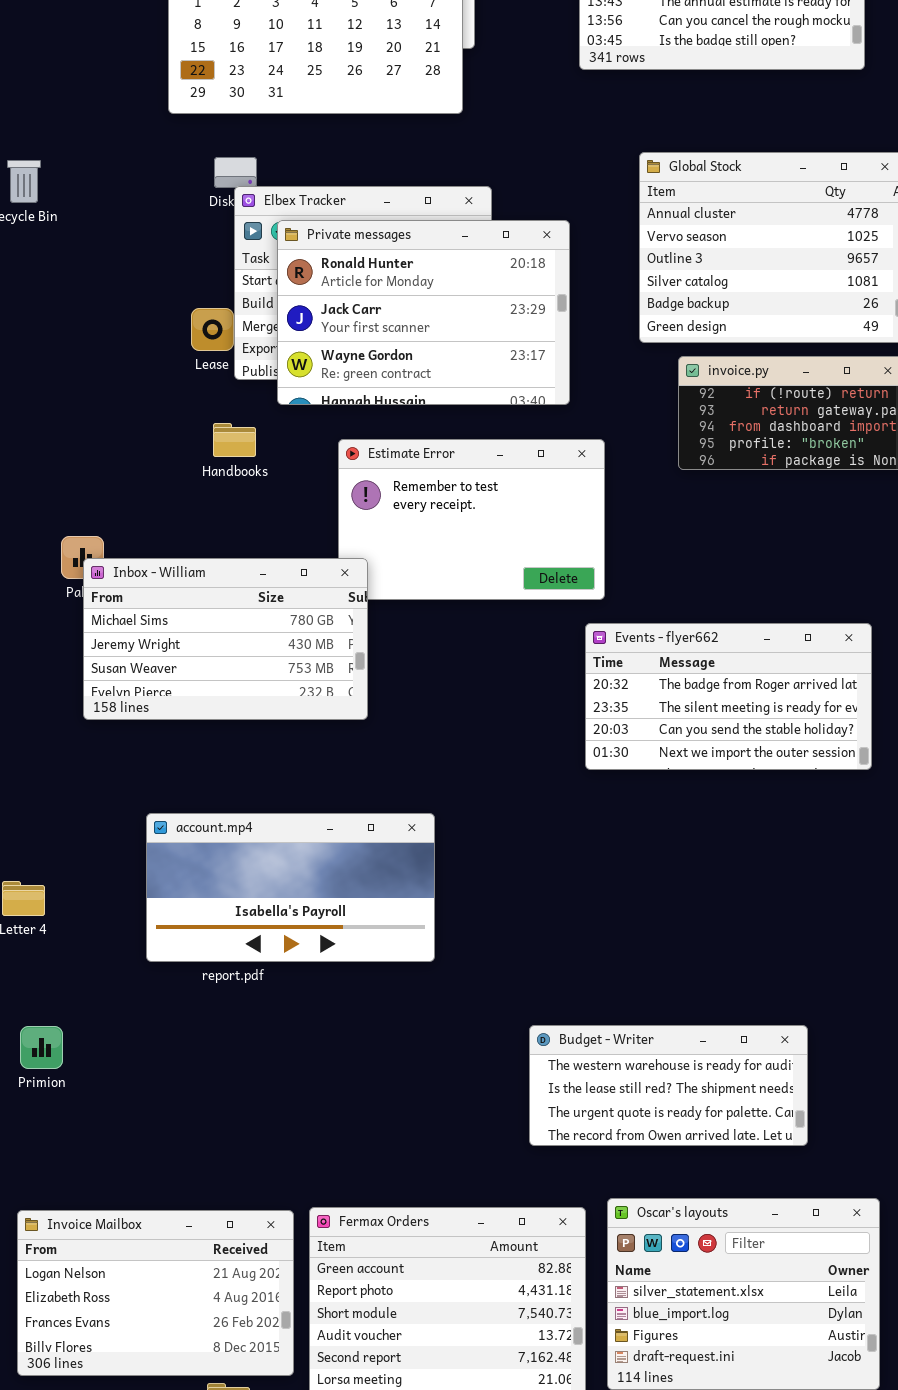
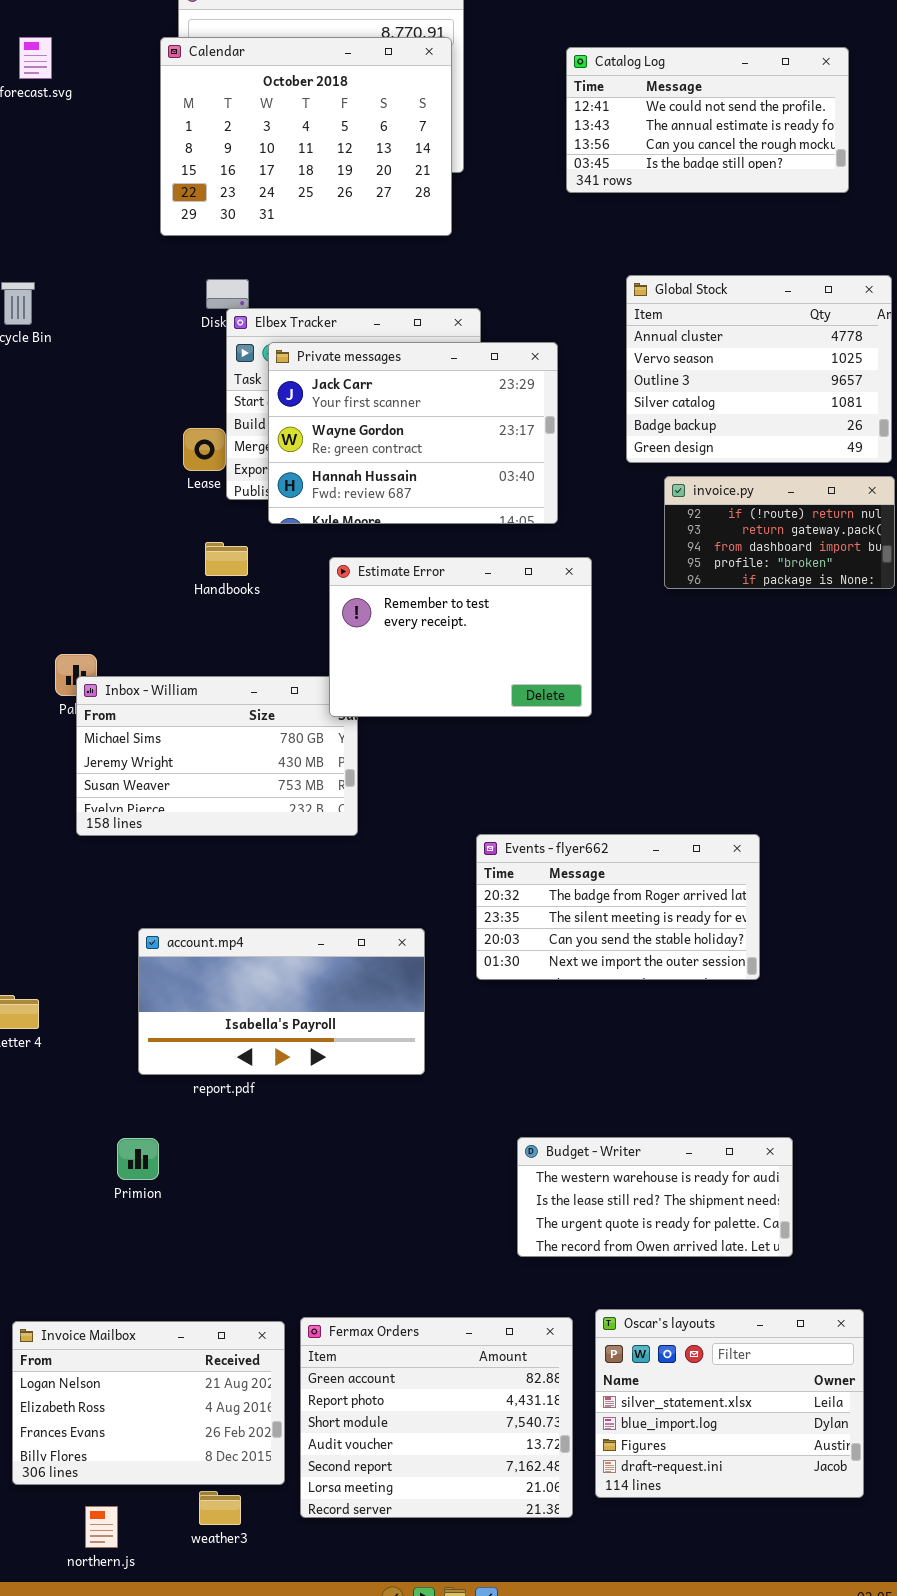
Private messages: [277,220,570,405] -> [268,342,558,524], scrolled down 1 row
Estimate Error: [338,439,605,600] -> [329,557,592,717], raised
Events - flyer662: [585,623,872,770] -> [476,834,760,980], moved
Primion: [20,1026,63,1069] -> [117,1138,159,1180], moved

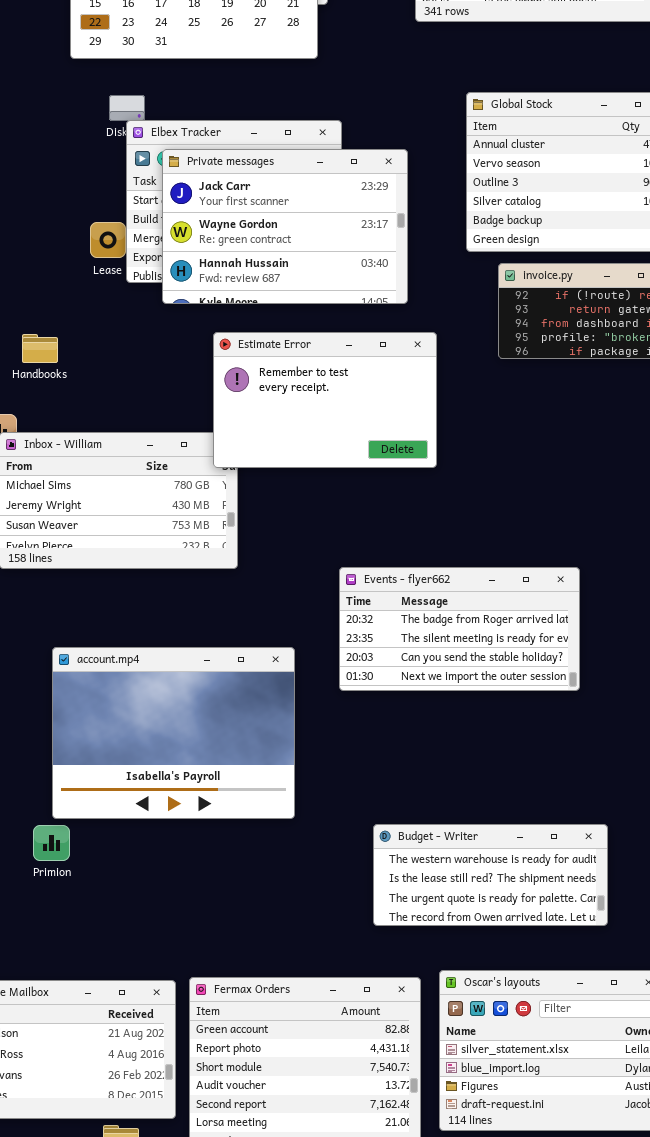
Handbooks: [205,542,248,576] -> [22,334,58,363], moved
account.mp4: [138,928,425,1075] -> [52,647,295,819], resized

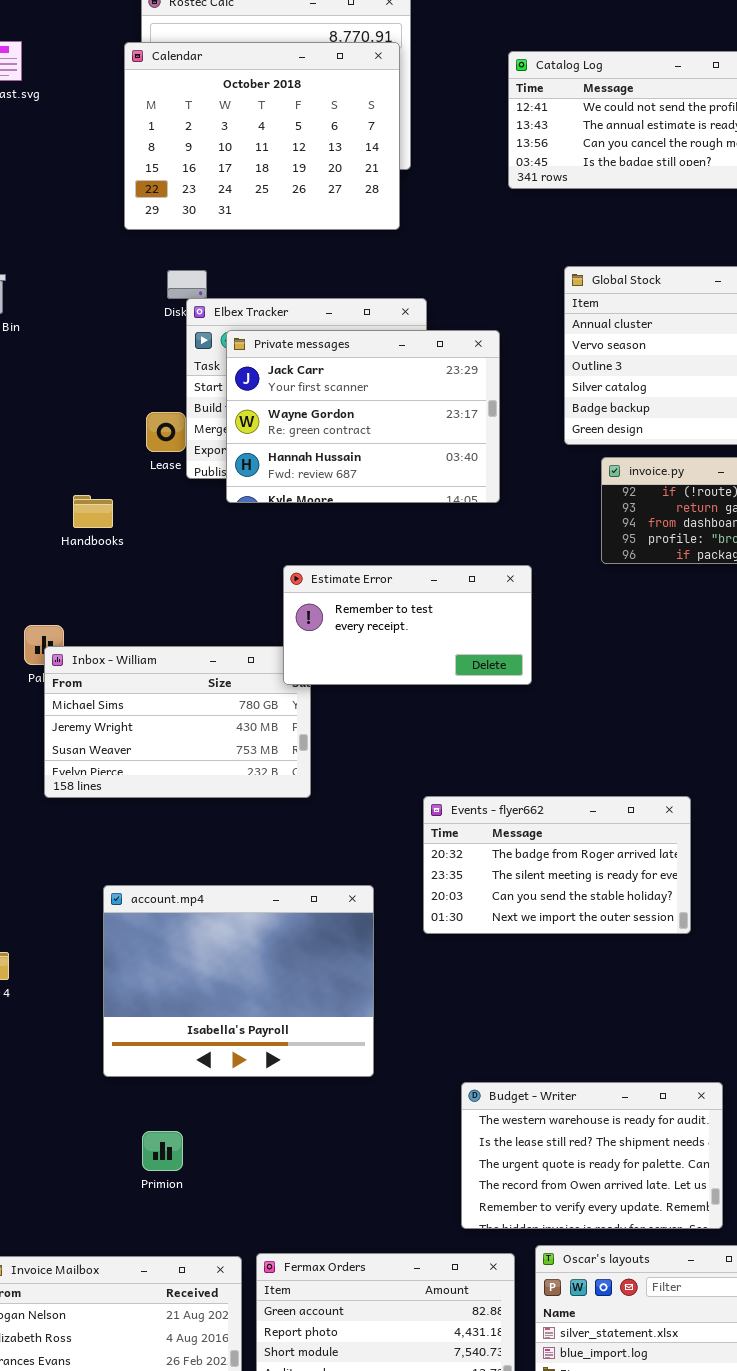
Estimate Error: [213,332,437,468] -> [283,565,532,685], resized
Handbooks: [22,334,58,363] -> [73,495,113,528], moved
Budget - Writer: [373,824,608,926] -> [461,1082,723,1229], resized
Primion: [33,825,70,861] -> [142,1131,183,1171], moved

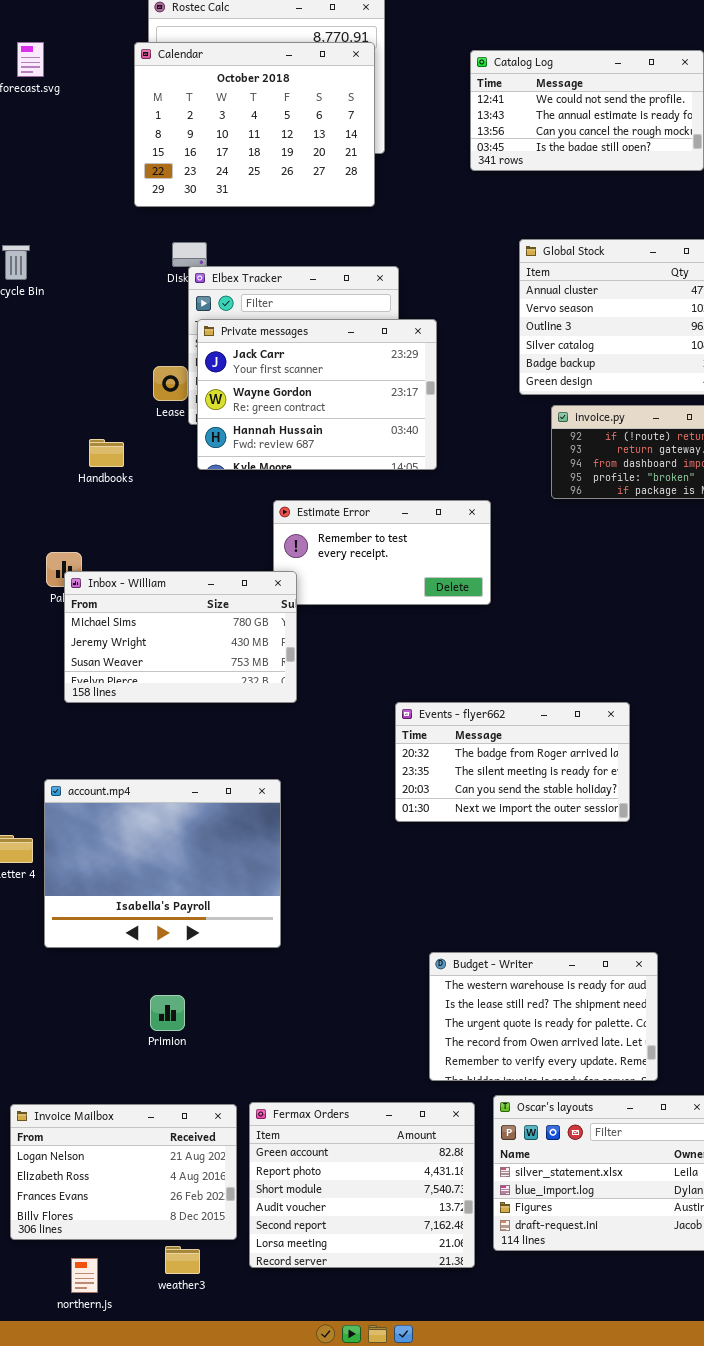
Private messages: [226,330,500,503] -> [197,319,437,470], moved
Inbox - William: [44,646,311,798] -> [64,571,297,703], raised
account.mp4: [103,885,374,1077] -> [44,779,281,948], moved

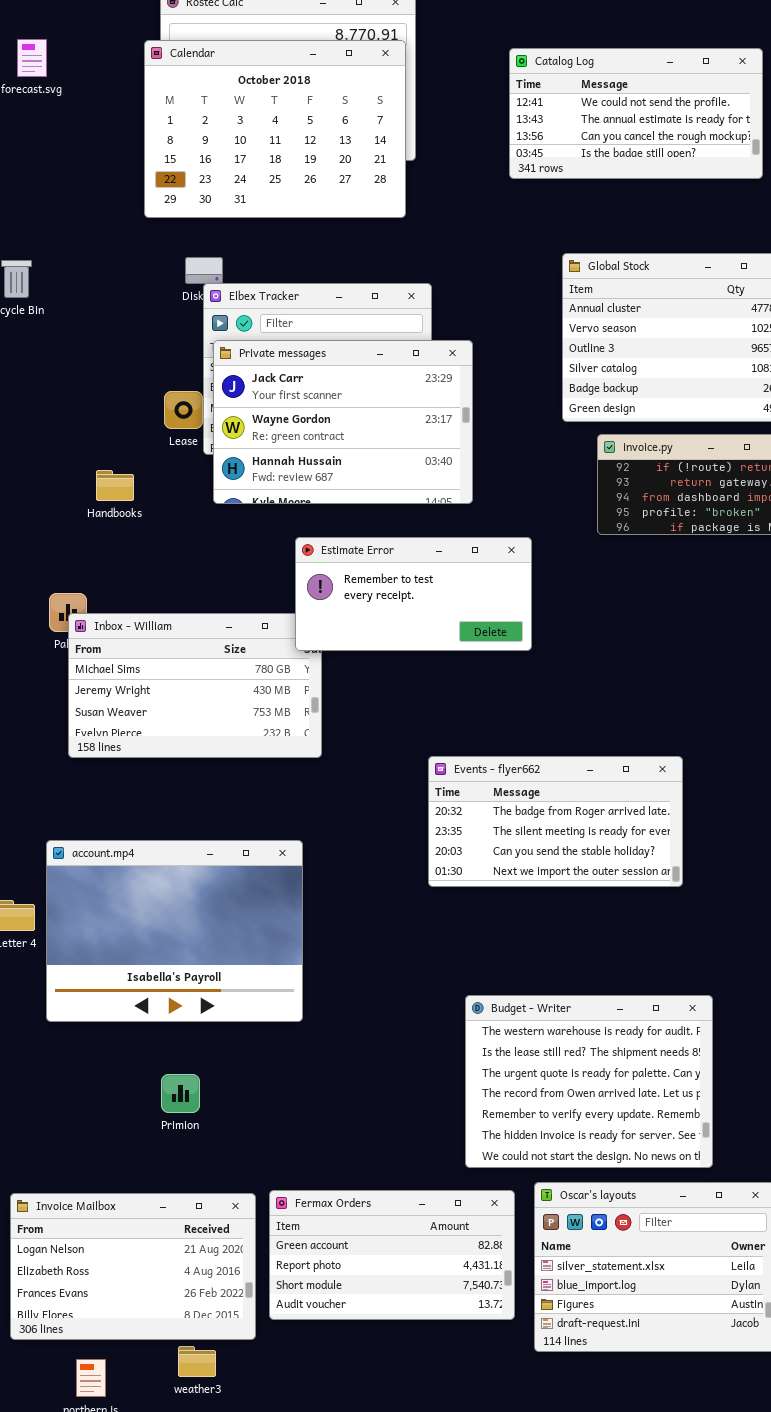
Estimate Error: [273,500,491,605] -> [295,537,532,651], raised
Budget - Writer: [429,952,658,1081] -> [465,995,713,1168], resized
Fermax Orders: [249,1102,475,1268] -> [269,1190,515,1320], resized

